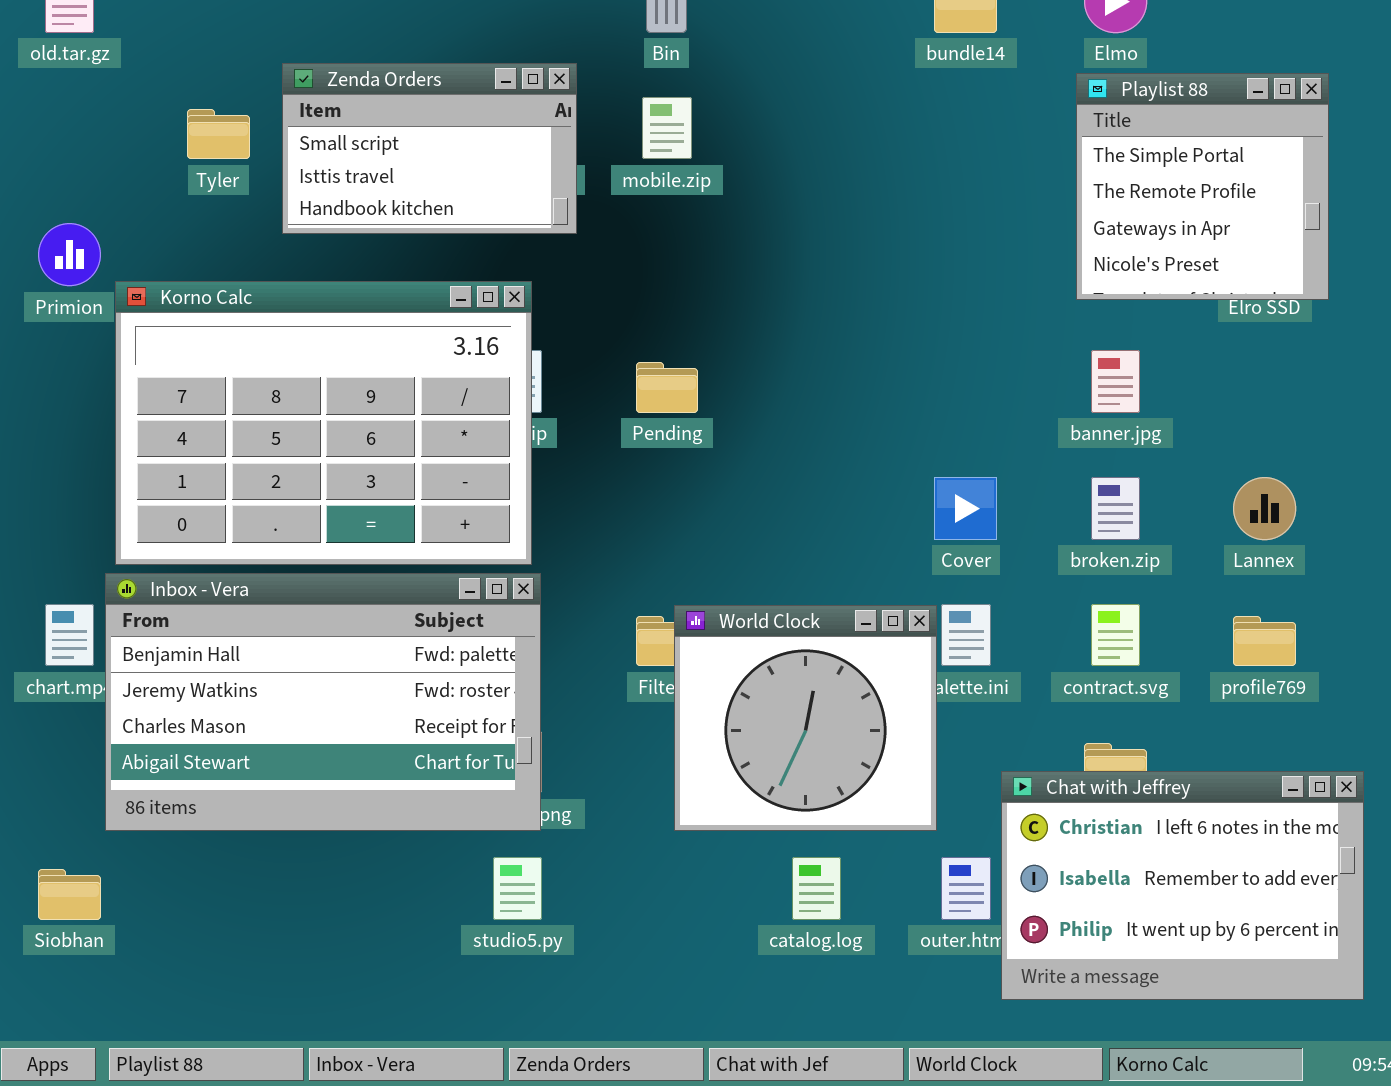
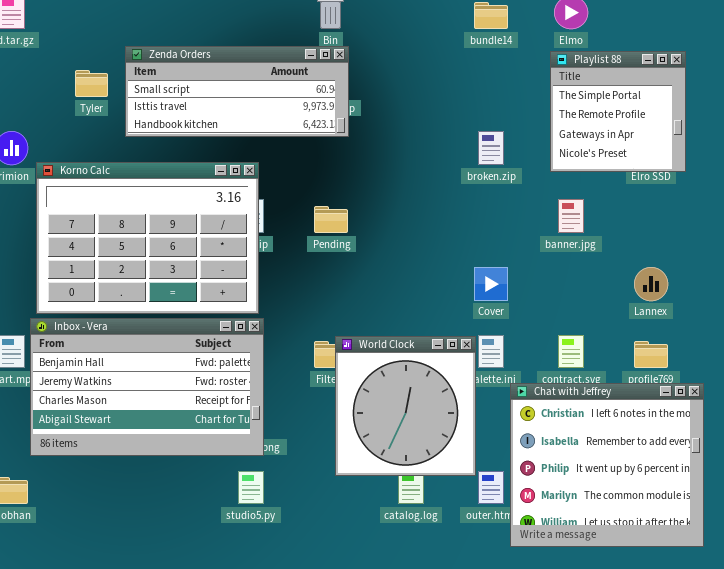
Zenda Orders: [282,63,577,234] -> [125,46,349,137], resized
broken.zip: [1091,477,1140,540] -> [478,131,504,165], moved
World Clock: [674,605,937,831] -> [335,336,476,476], resized
Chat with Jeffrey: [1001,771,1364,1000] -> [510,383,704,547], resized

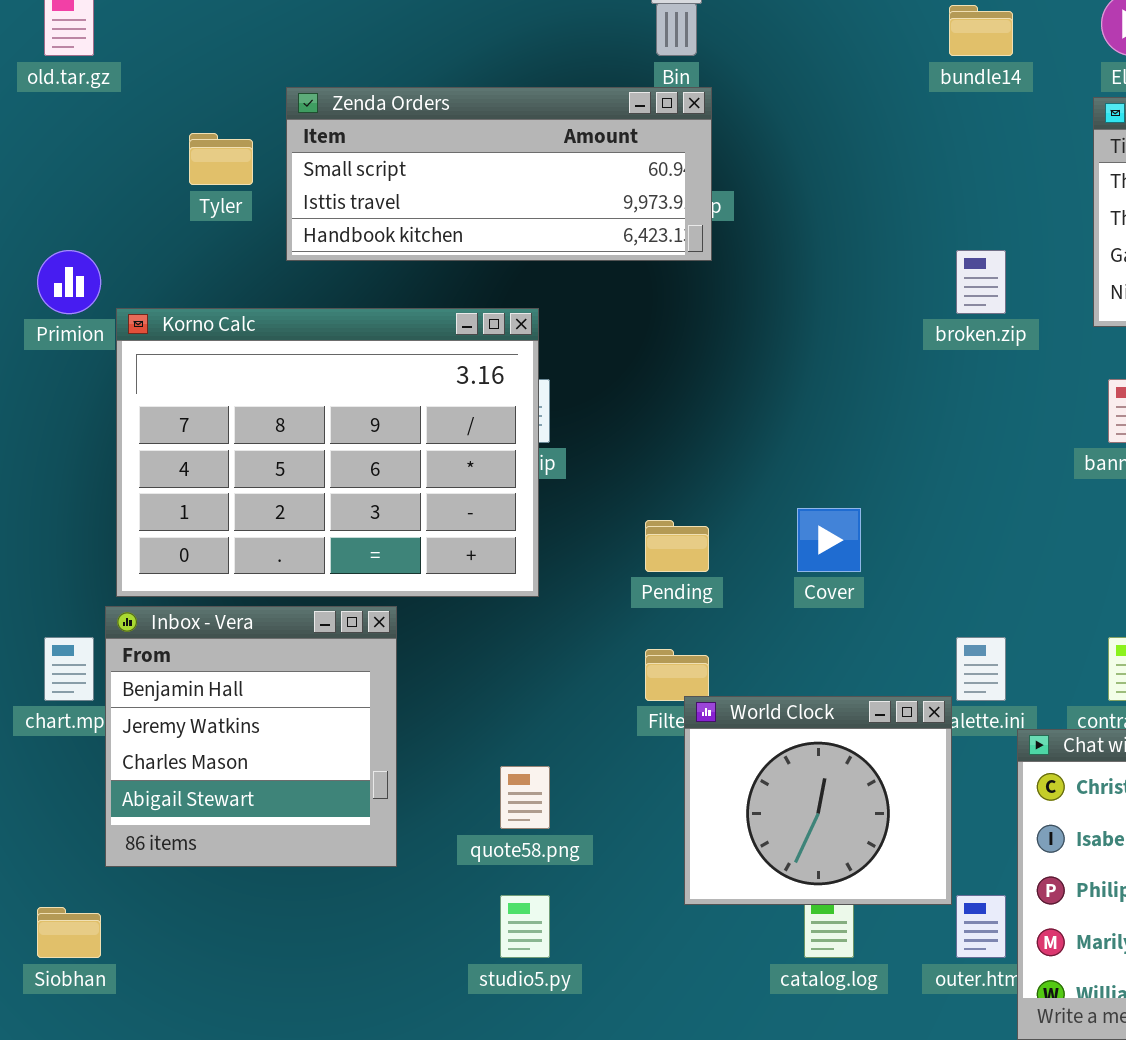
Pending: [314,206,348,233] -> [645,520,709,572], moved
Cover: [474,267,508,301] -> [797,508,861,572], moved
Inbox - Vera: [30,318,264,456] -> [105,606,397,867], resized
World Clock: [335,336,476,476] -> [684,696,952,905], resized

